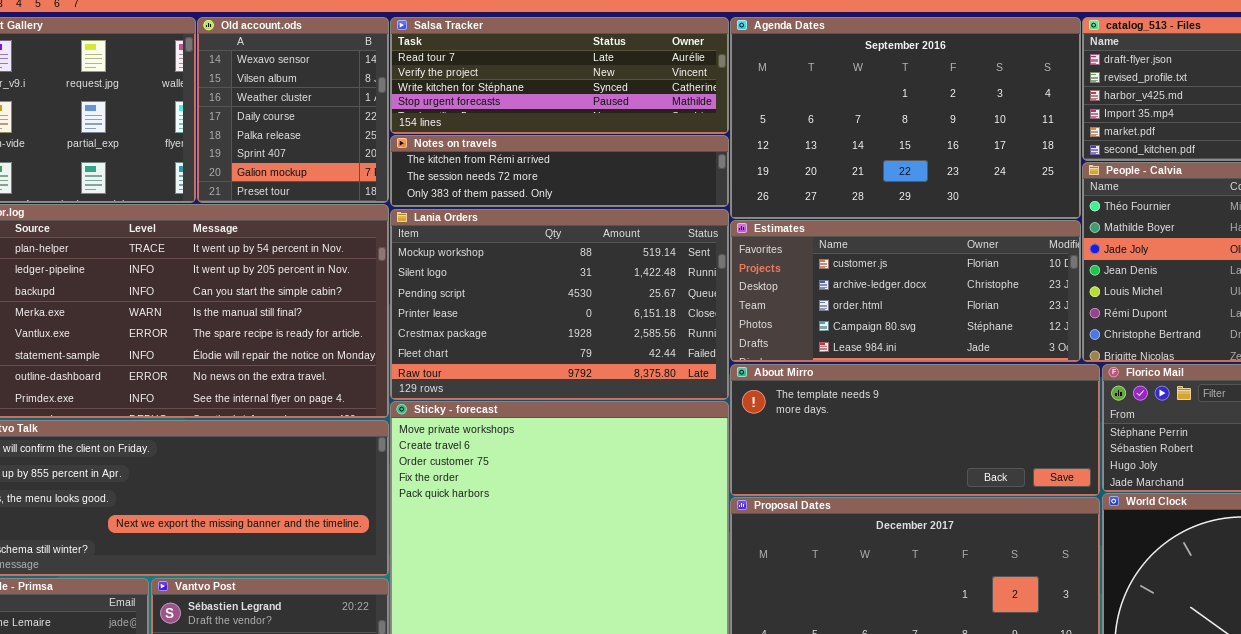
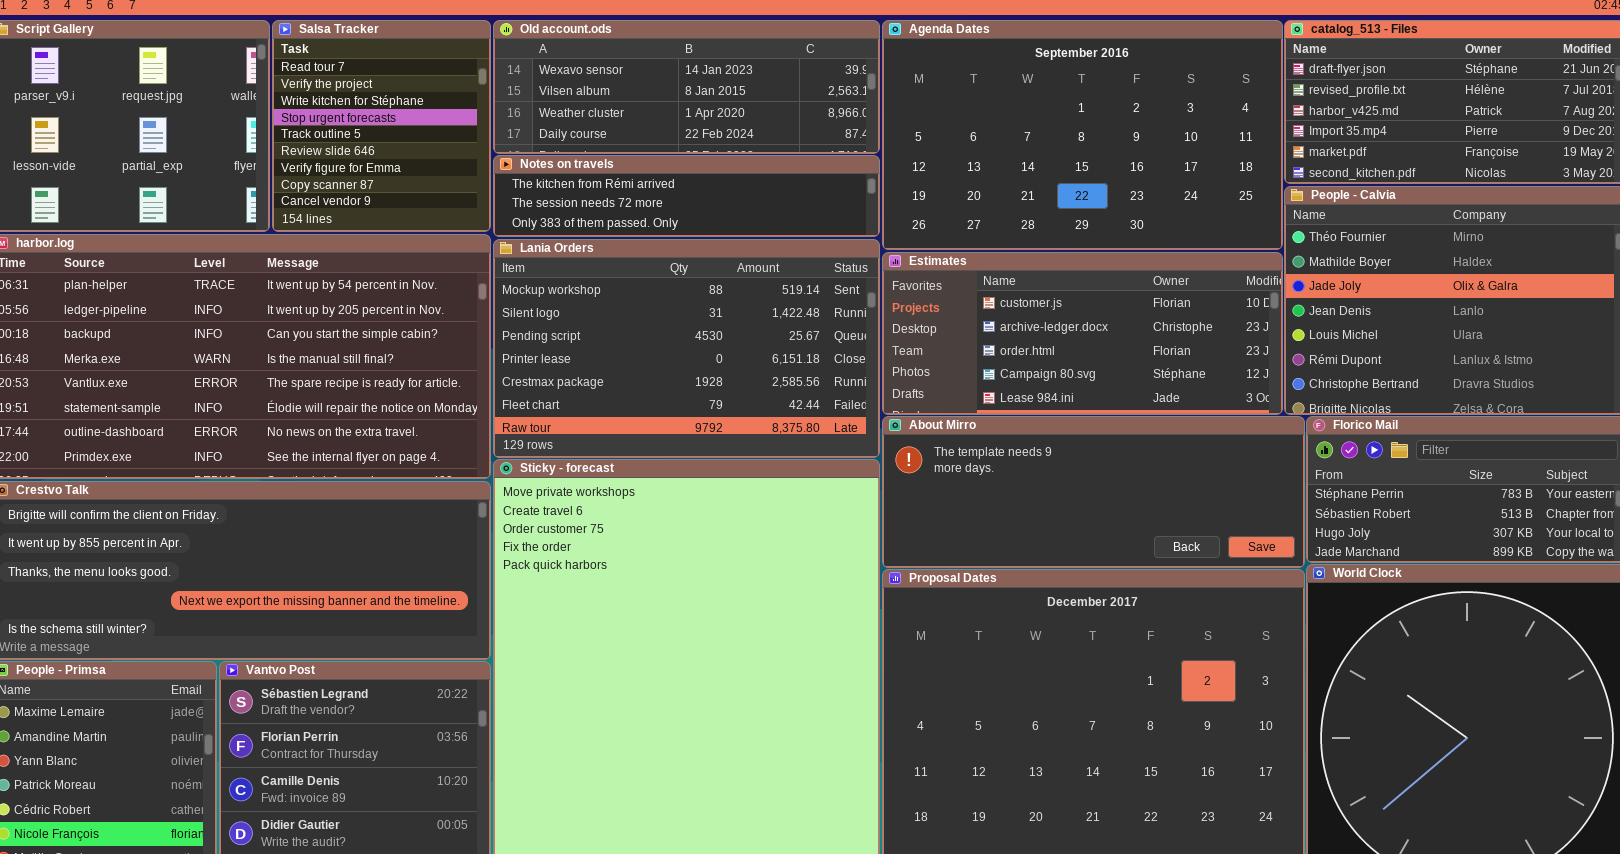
Old account.ods: [197,17,389,203] -> [493,20,880,154], moved, resized
Salsa Tracker: [390,17,729,134] -> [272,20,491,232], moved, resized

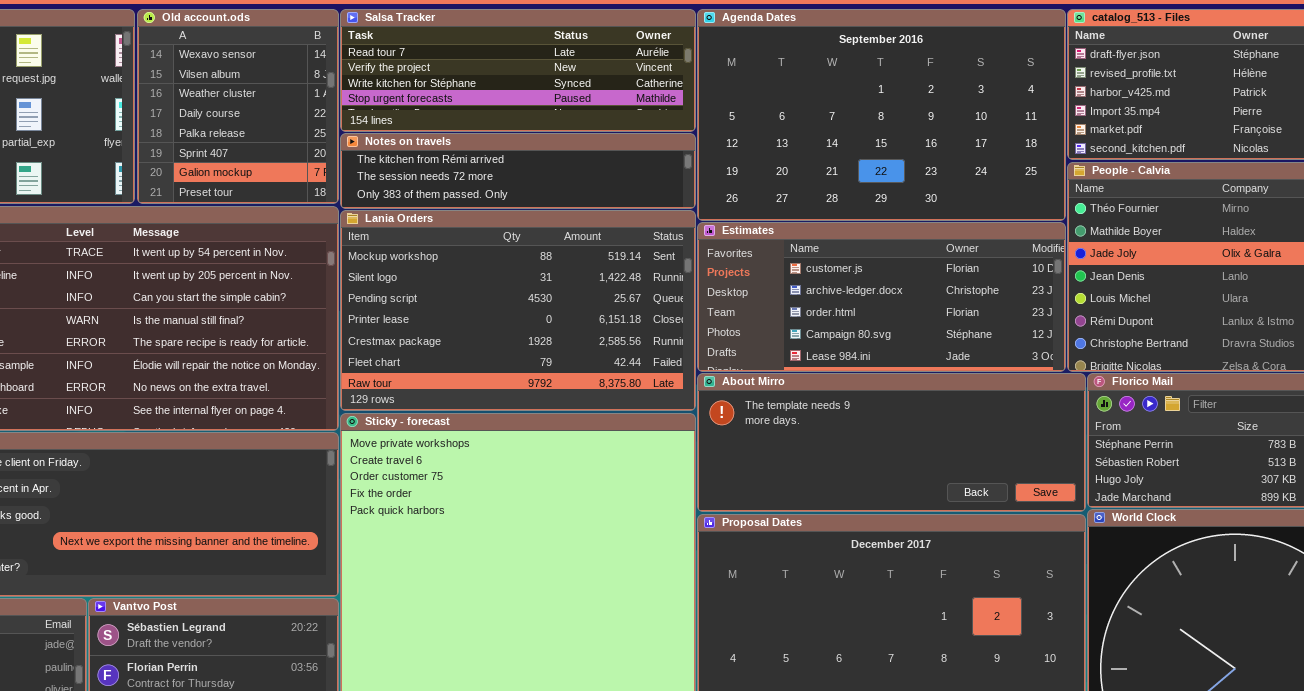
Salsa Tracker: [272,20,491,232] -> [340,9,696,132], moved, resized
Old account.ods: [493,20,880,154] -> [137,9,339,204], moved, resized

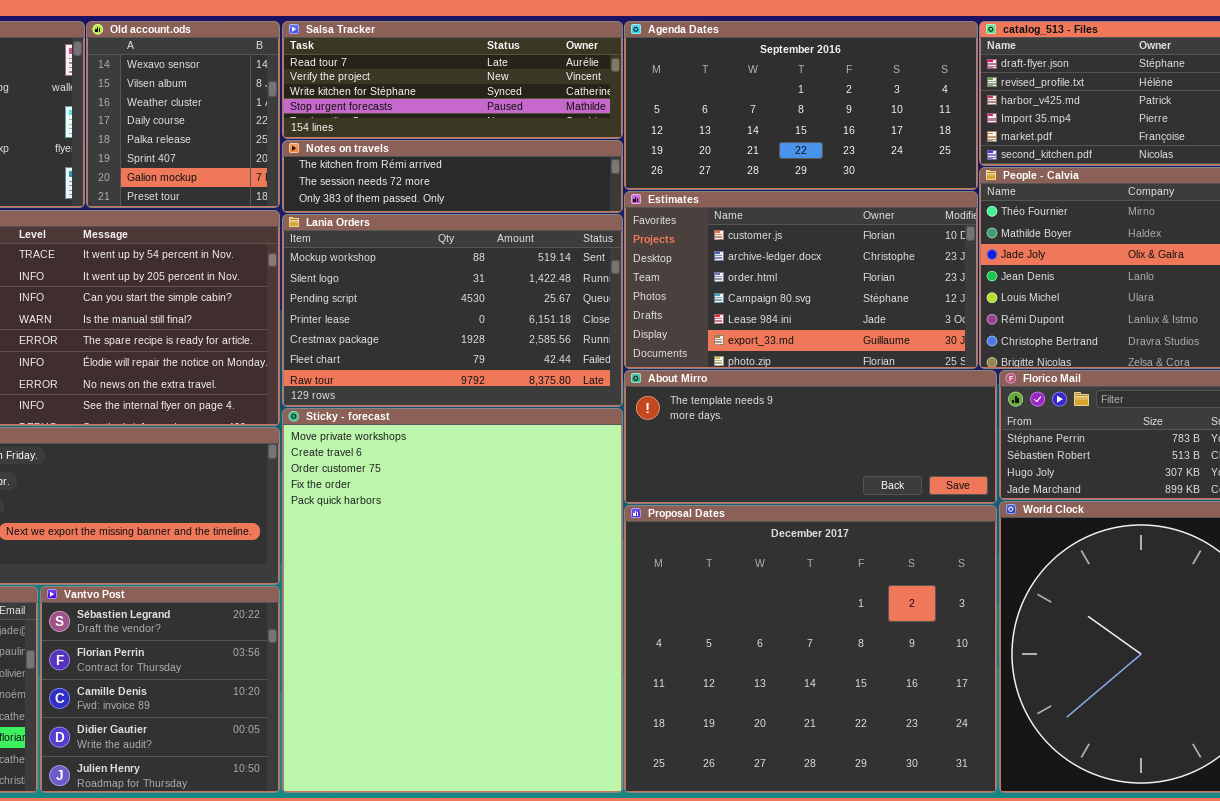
Agenda Dates: [697,9,1066,221] -> [624,21,978,190], resized
Estimates: [697,222,1066,372] -> [624,191,978,369], resized

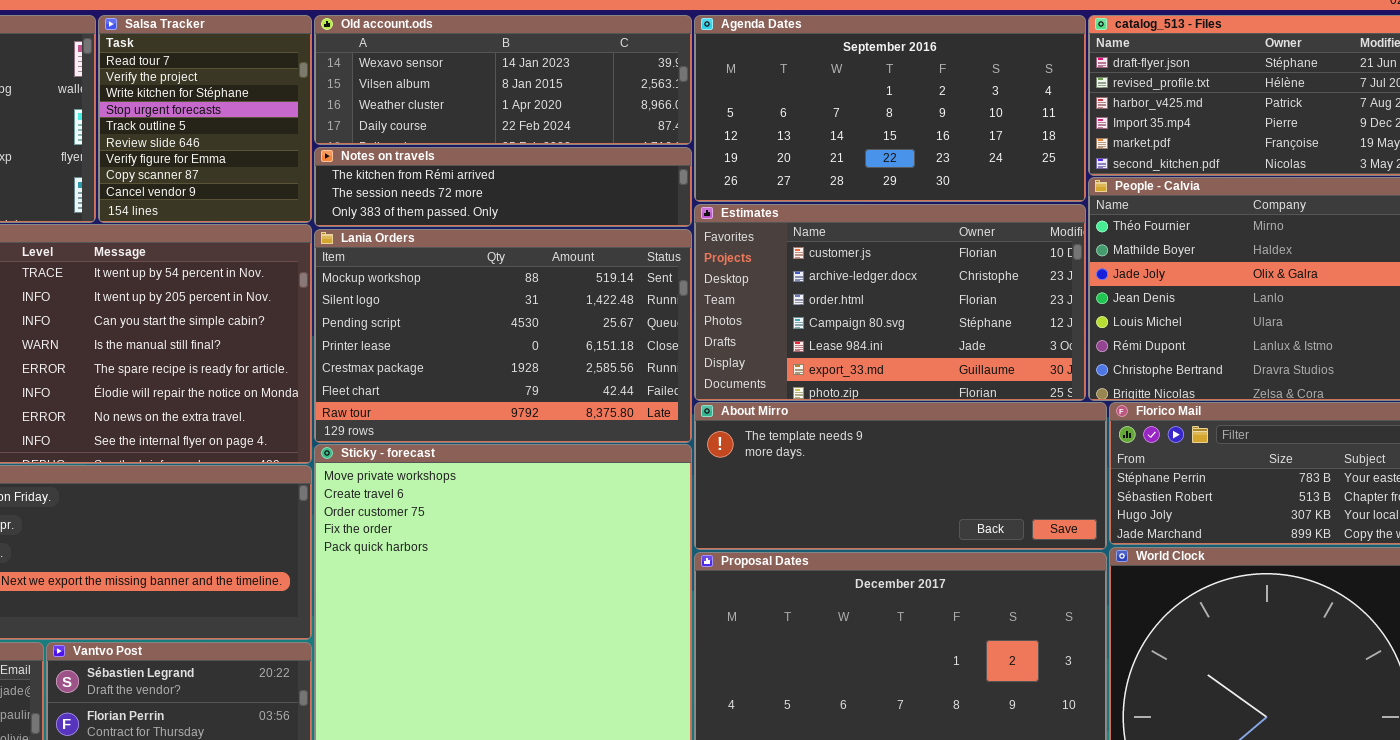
Old account.ods: [86,21,280,208] -> [314,15,692,145], moved, resized
Salsa Tracker: [282,21,623,139] -> [98,15,312,223], moved, resized

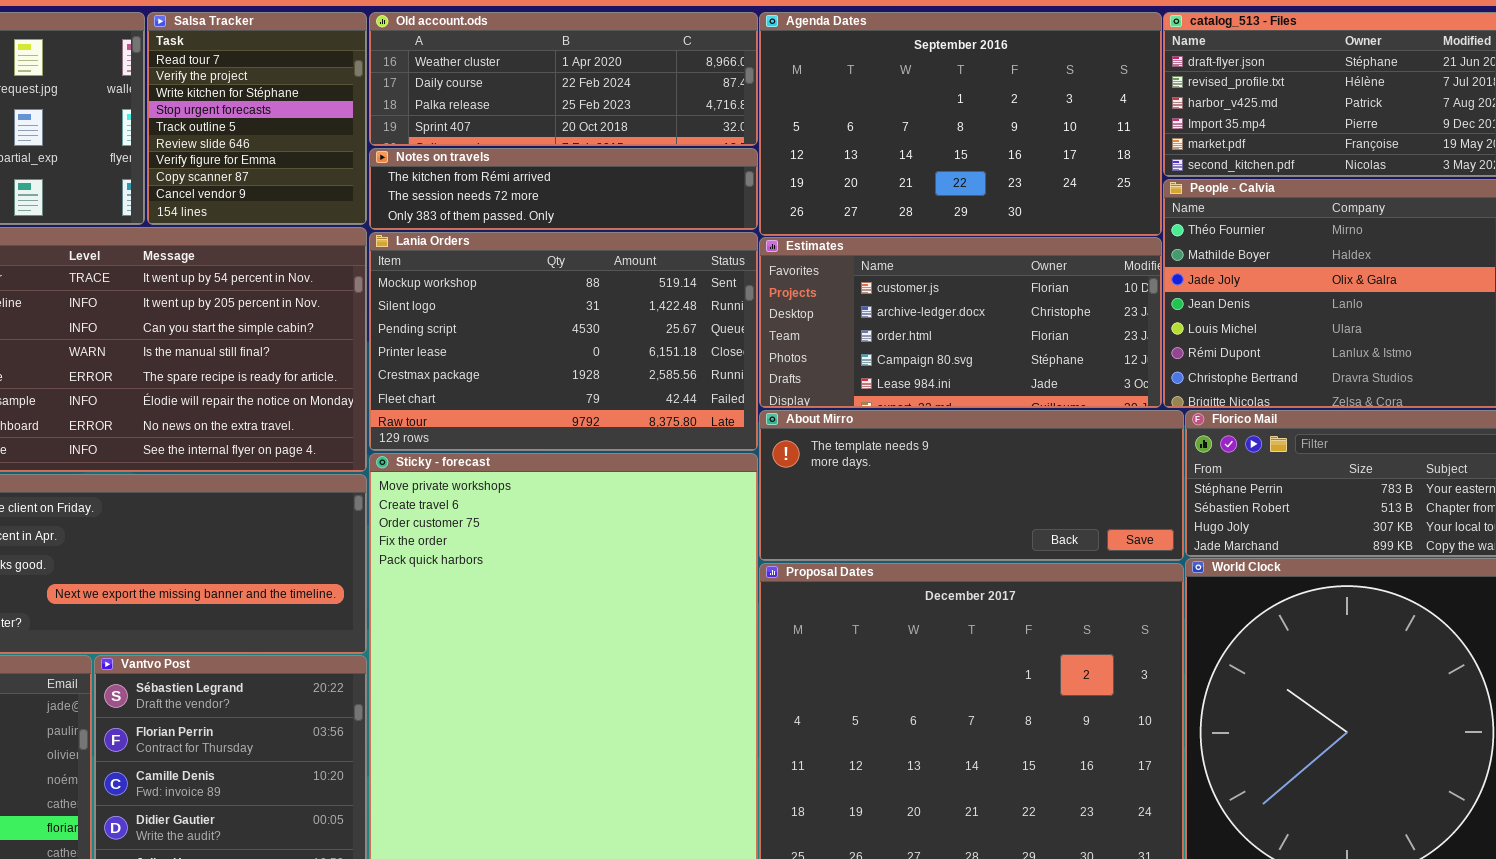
Old account.ods: [314,15,692,145] -> [369,12,758,146], scrolled down 2 rows
Agenda Dates: [694,15,1086,202] -> [759,12,1162,236], resized
Estimates: [694,204,1086,401] -> [759,237,1162,408], resized

